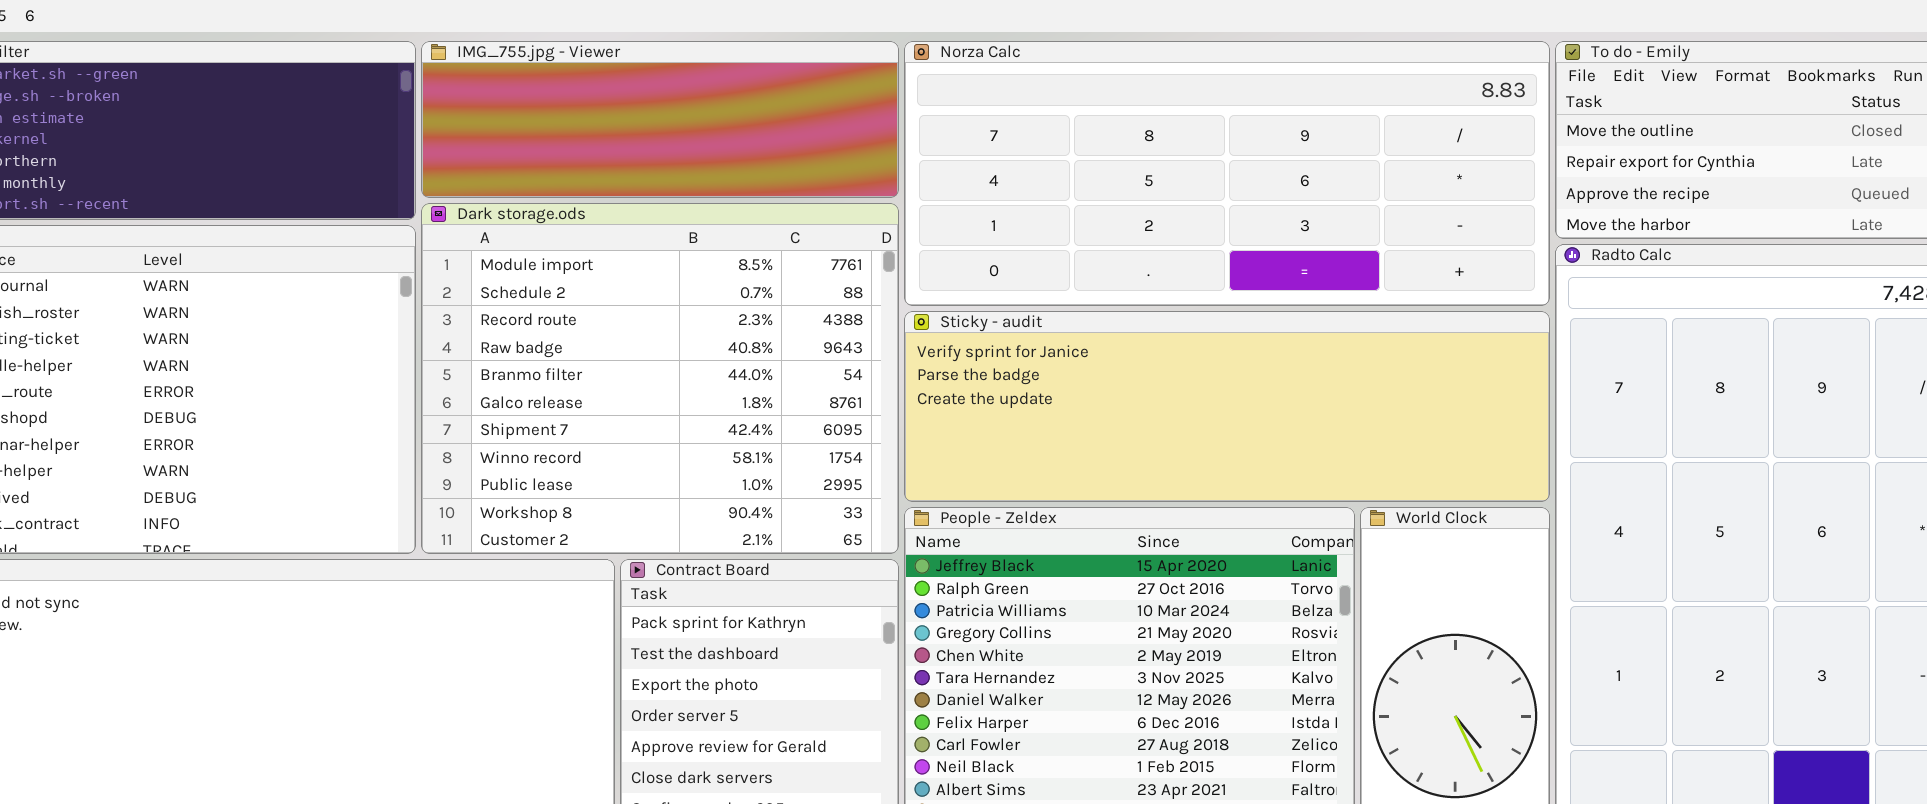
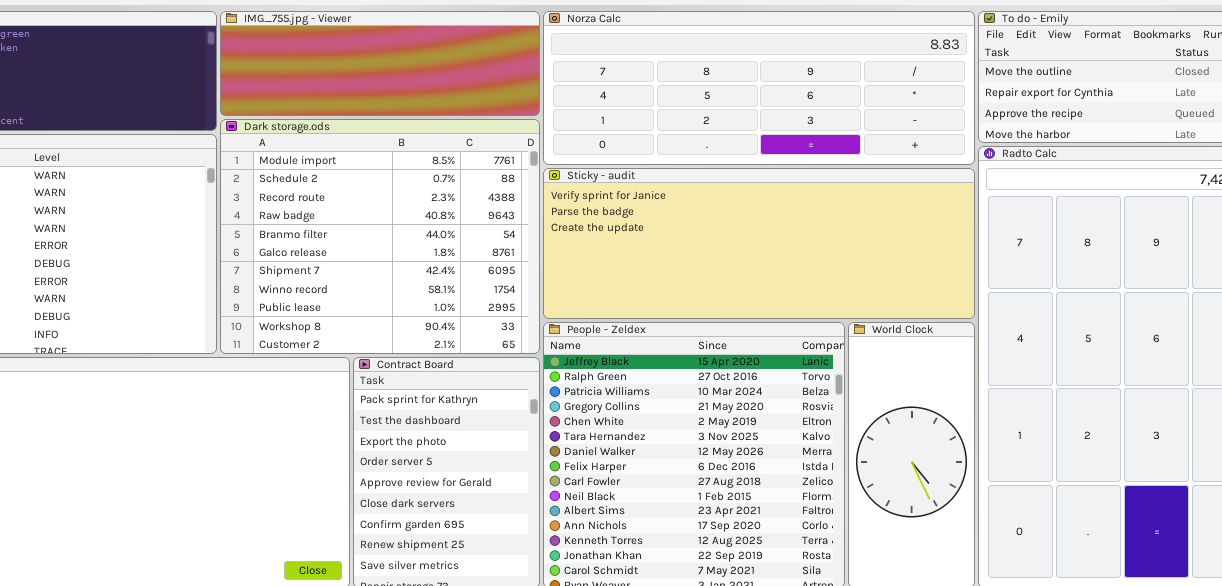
Norza Calc: [904,41,1550,306] -> [543,11,975,165], resized
Sticky - audit: [904,311,1550,502] -> [543,168,975,319], resized

